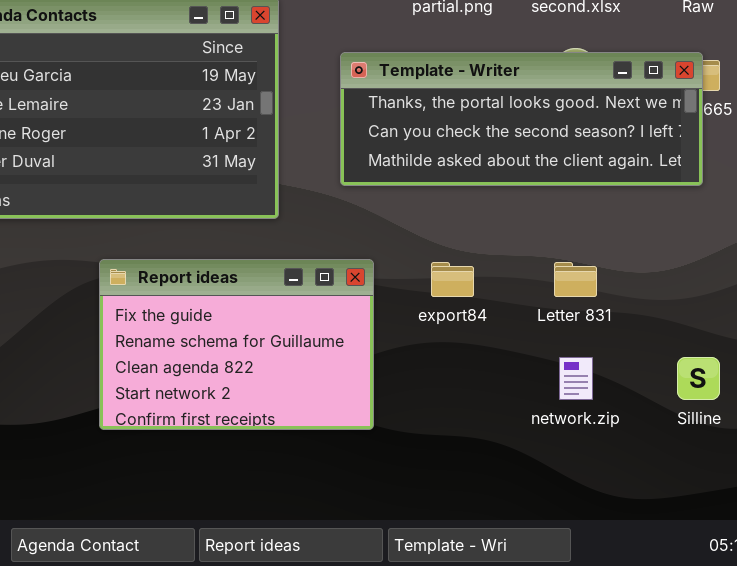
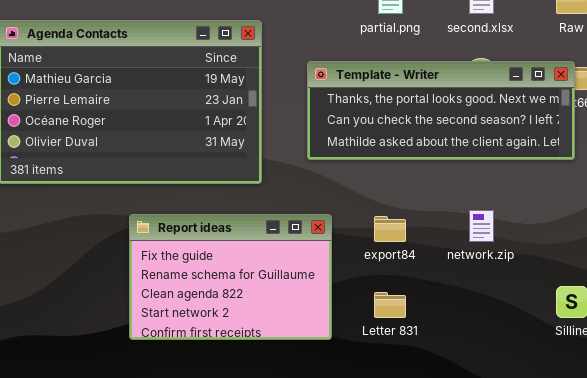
Letter 831: [554,262,597,297] -> [374,292,406,318], moved
network.zip: [559,357,593,400] -> [469,210,494,242], moved

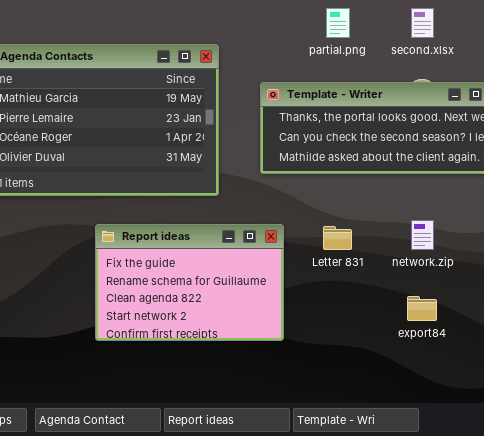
export84: [374,216,406,242] -> [407,296,437,321], moved
Letter 831: [374,292,406,318] -> [323,226,352,250], moved

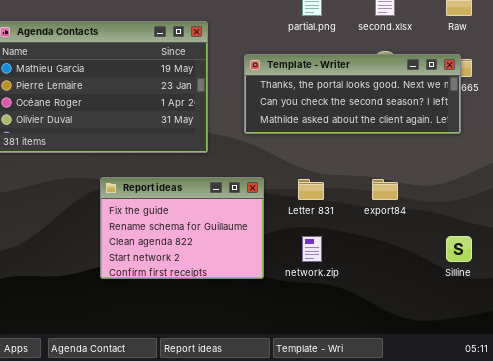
network.zip: [411,220,434,250] -> [302,236,322,262], moved
export84: [407,296,437,321] -> [372,179,398,200], moved

